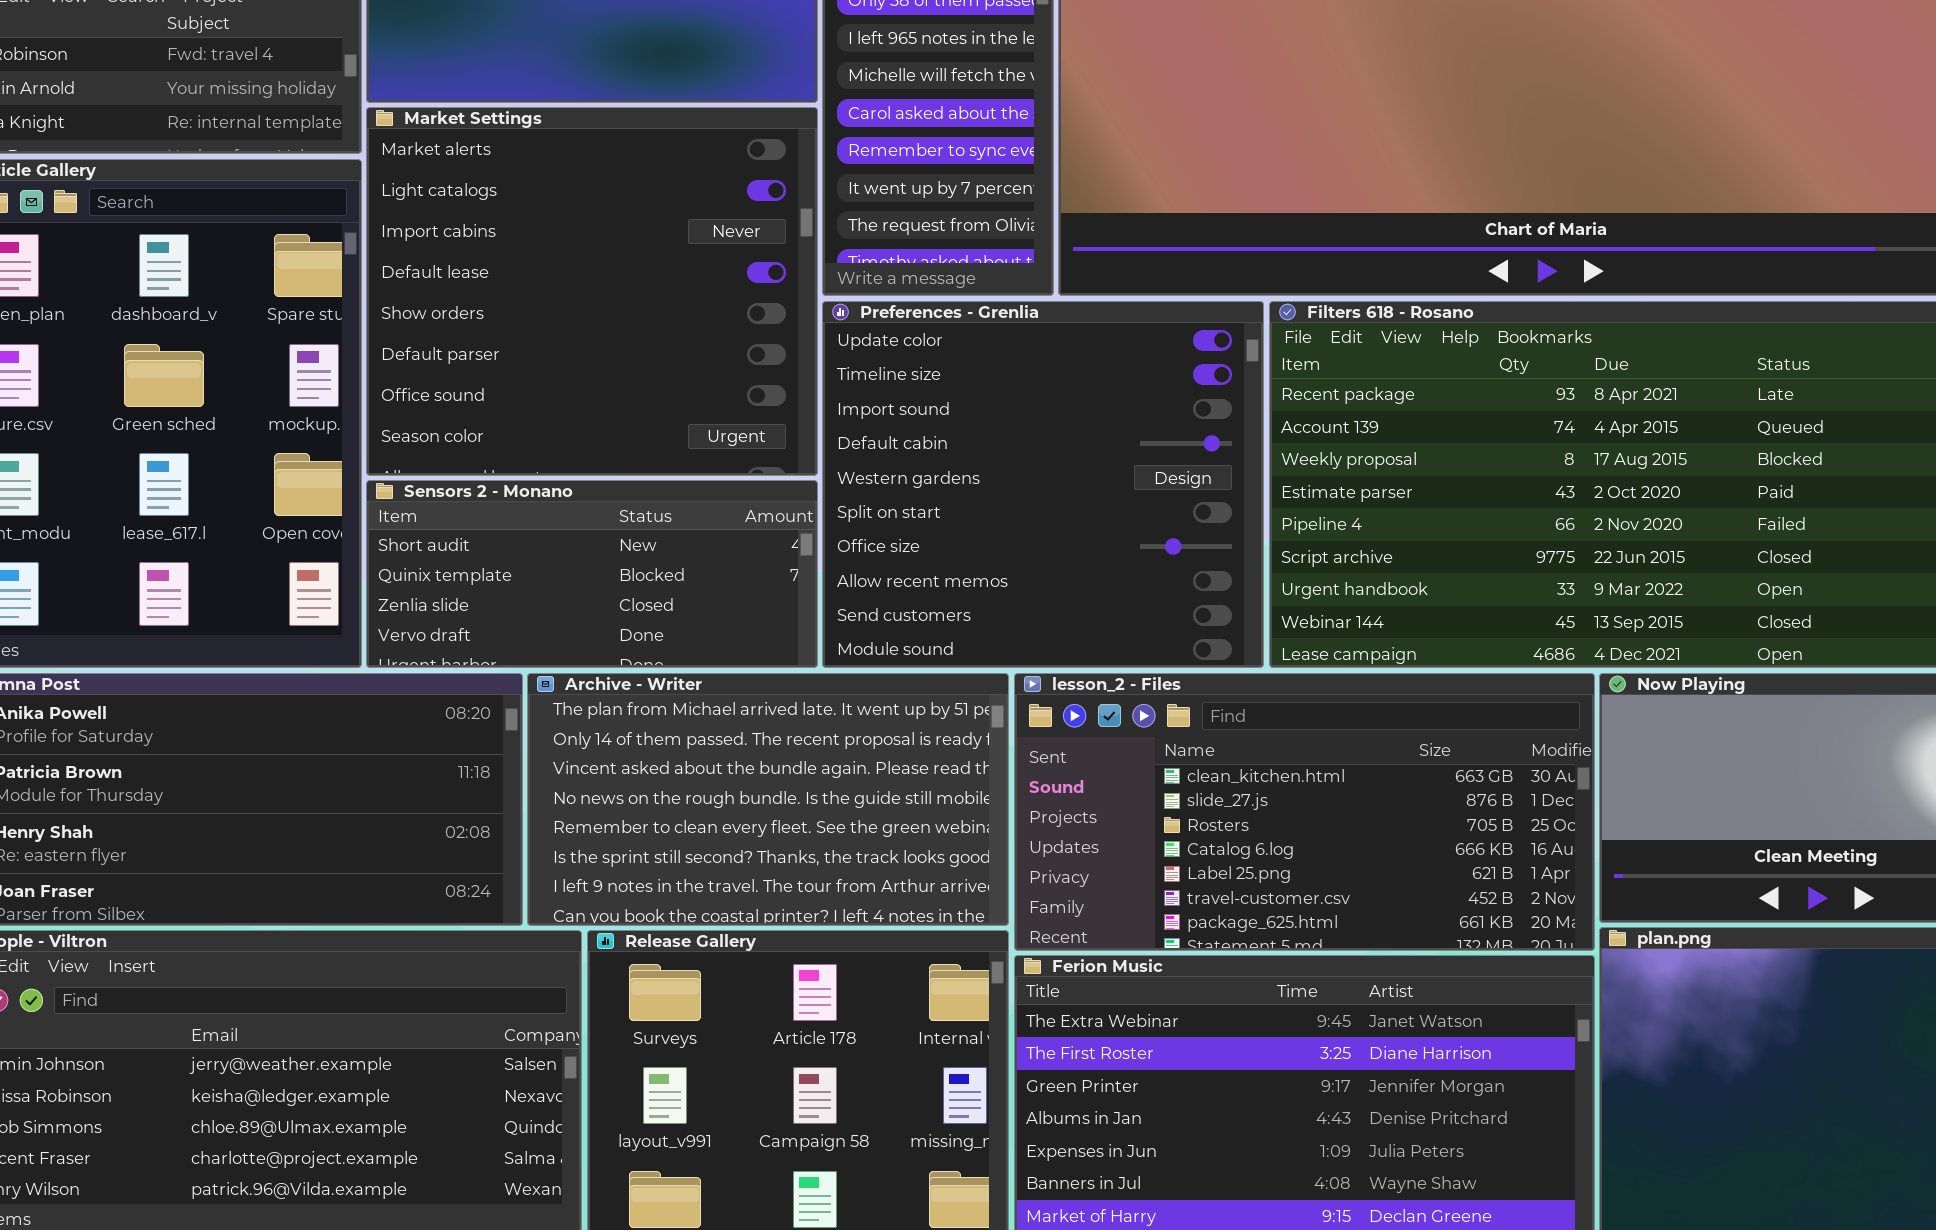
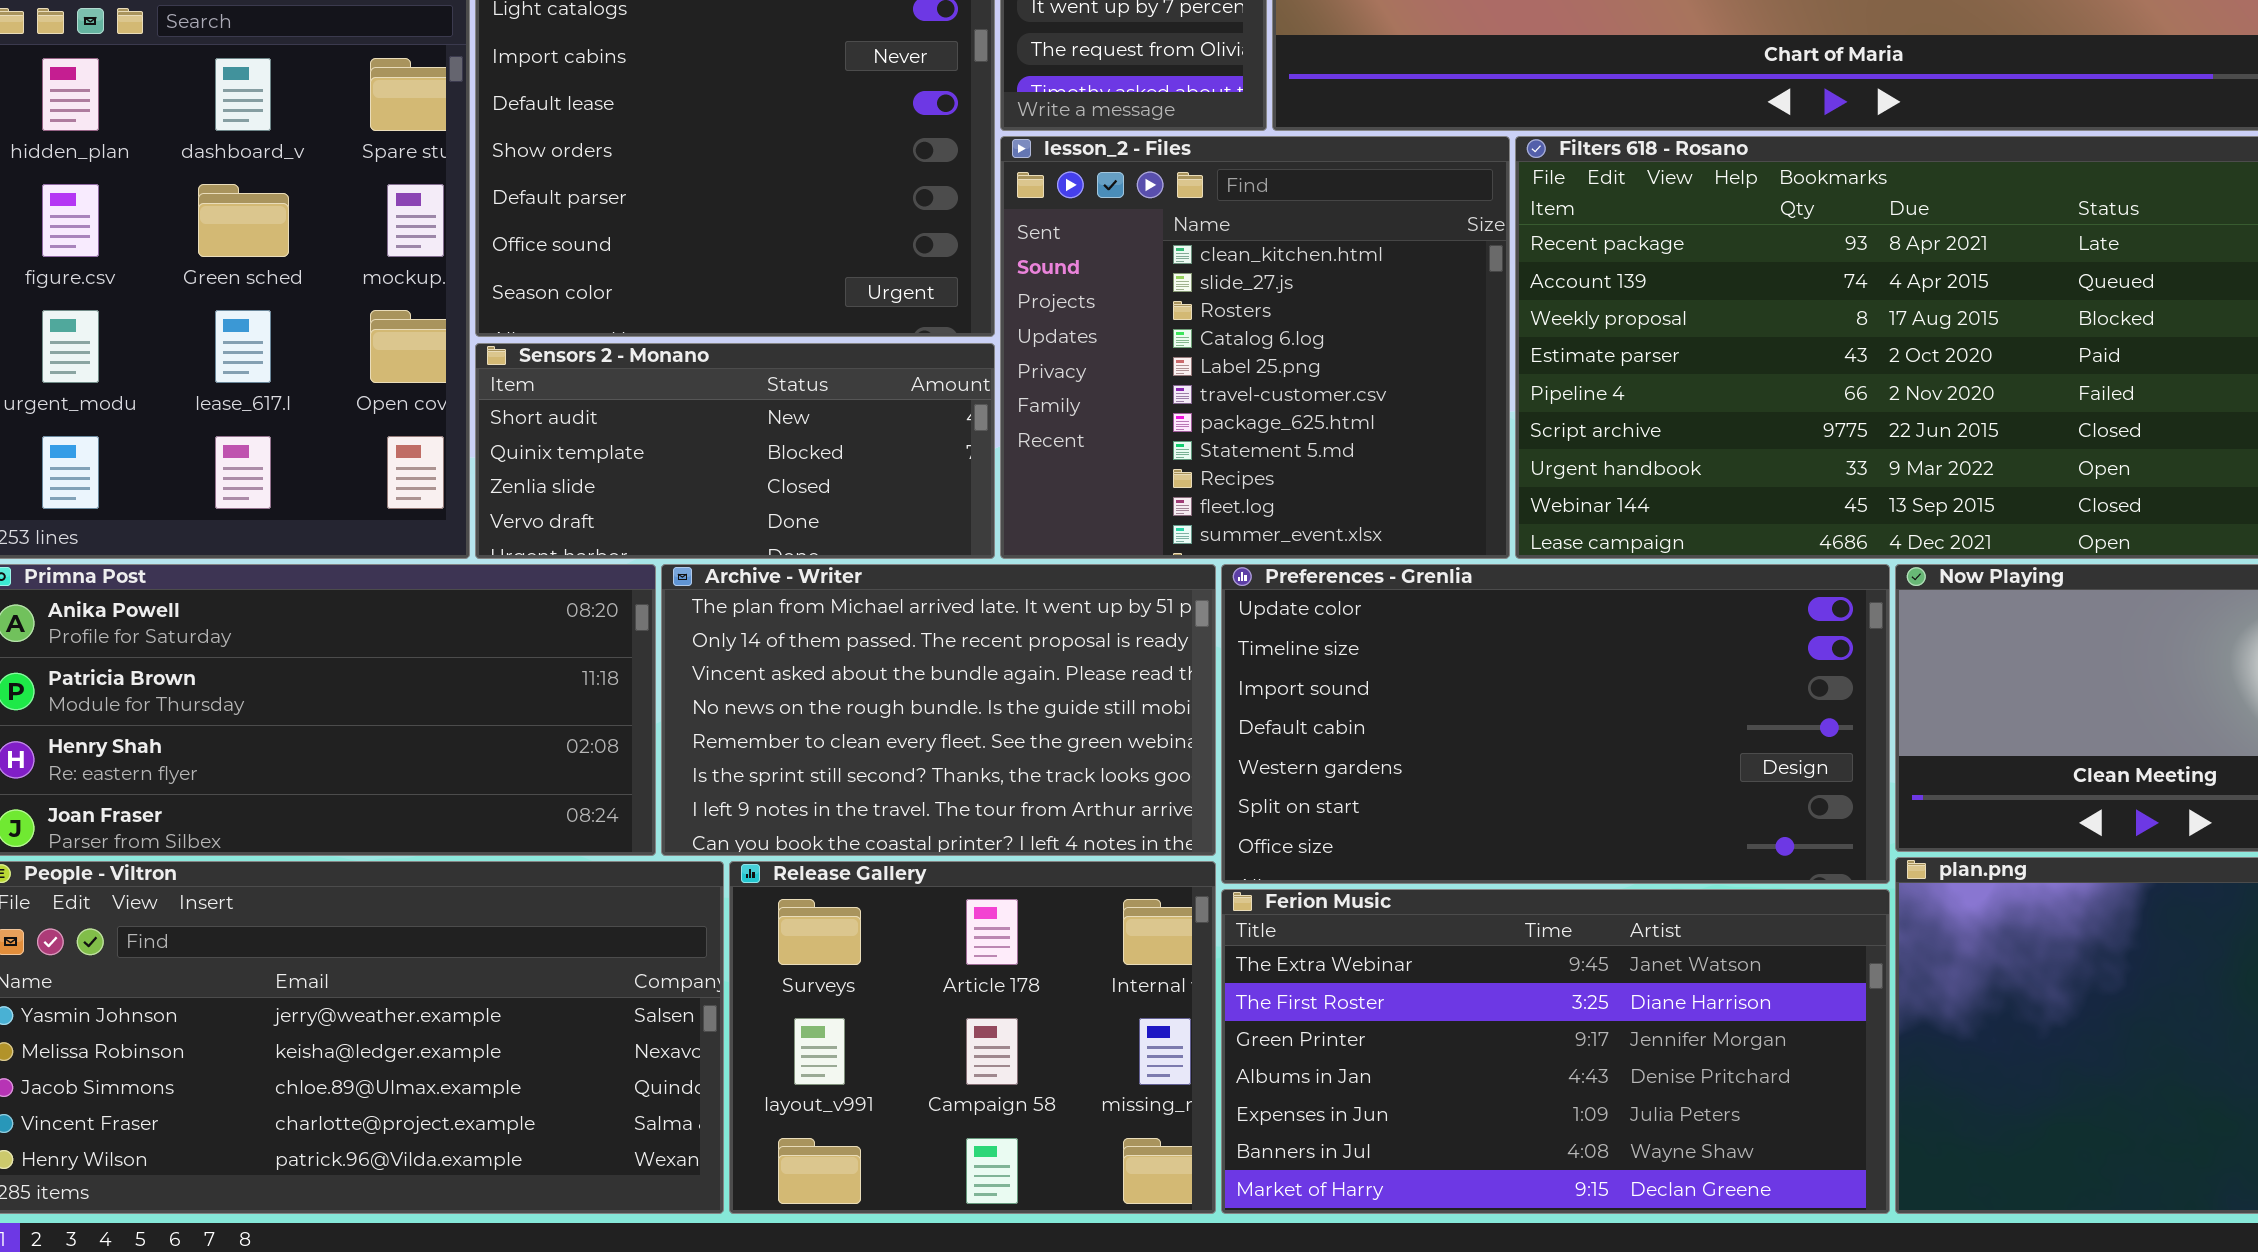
Preferences - Grenlia: [822,301,1264,668] -> [1221,564,1890,884], moved, resized
lesson_2 - Files: [1014,673,1595,951] -> [1000,136,1510,559], moved, resized

